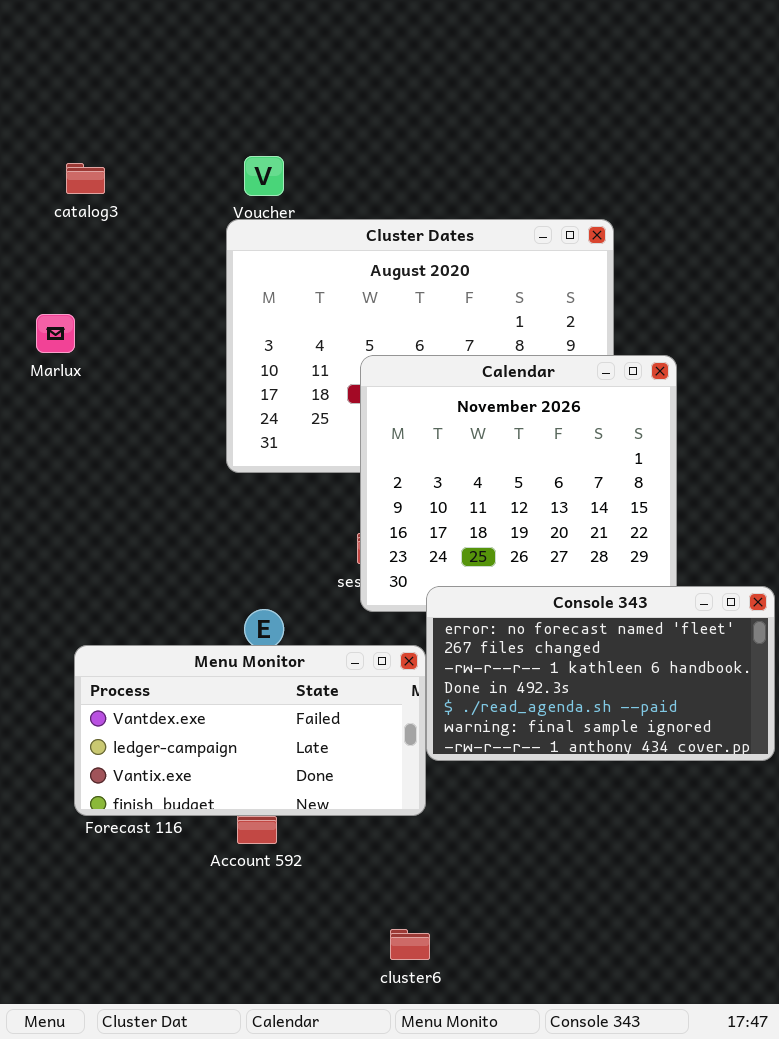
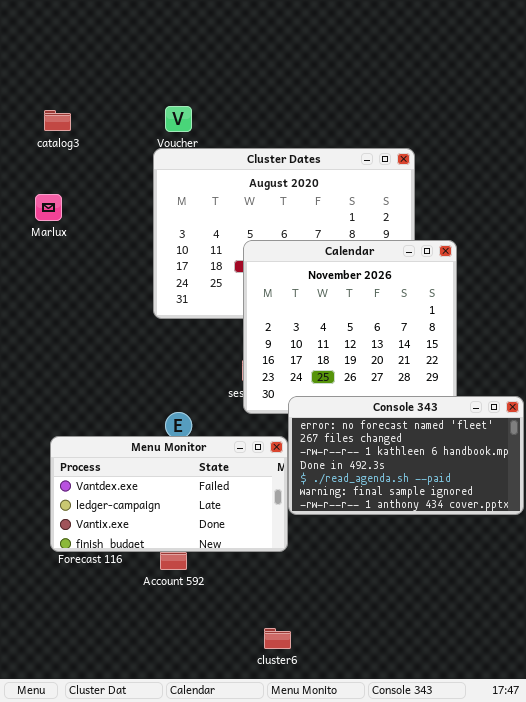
Marlux: [36,314,75,353] -> [35,194,62,221], moved

